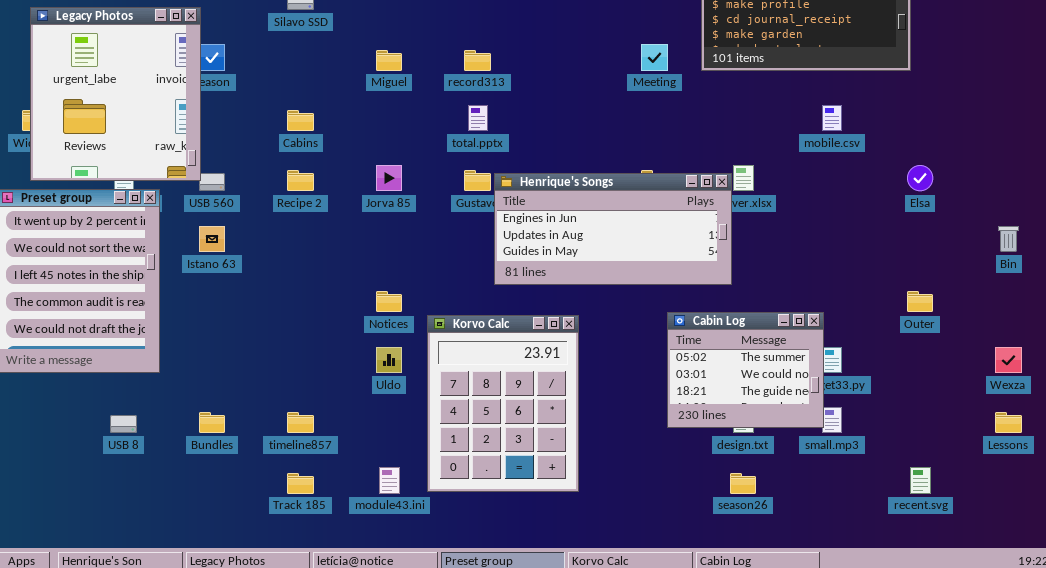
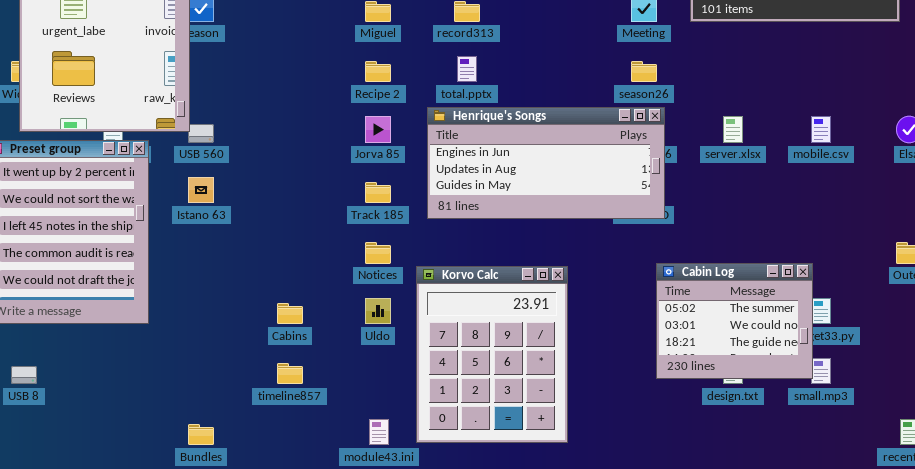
mobile.csv: [822,105,842,131] -> [811,116,831,143], moved
Cabins: [287,110,314,131] -> [277,303,303,324], moved
Recipe 2: [287,170,314,191] -> [365,61,391,82], moved
Henrique's Songs: [494,173,732,285] -> [427,107,665,219], moved
Bundles: [199,412,225,433] -> [188,424,214,445], moved
USB 8: [110,415,137,433] -> [11,366,37,384], moved
Track 185: [287,473,314,494] -> [365,182,391,203], moved
season26: [730,473,756,494] -> [631,61,657,82], moved

